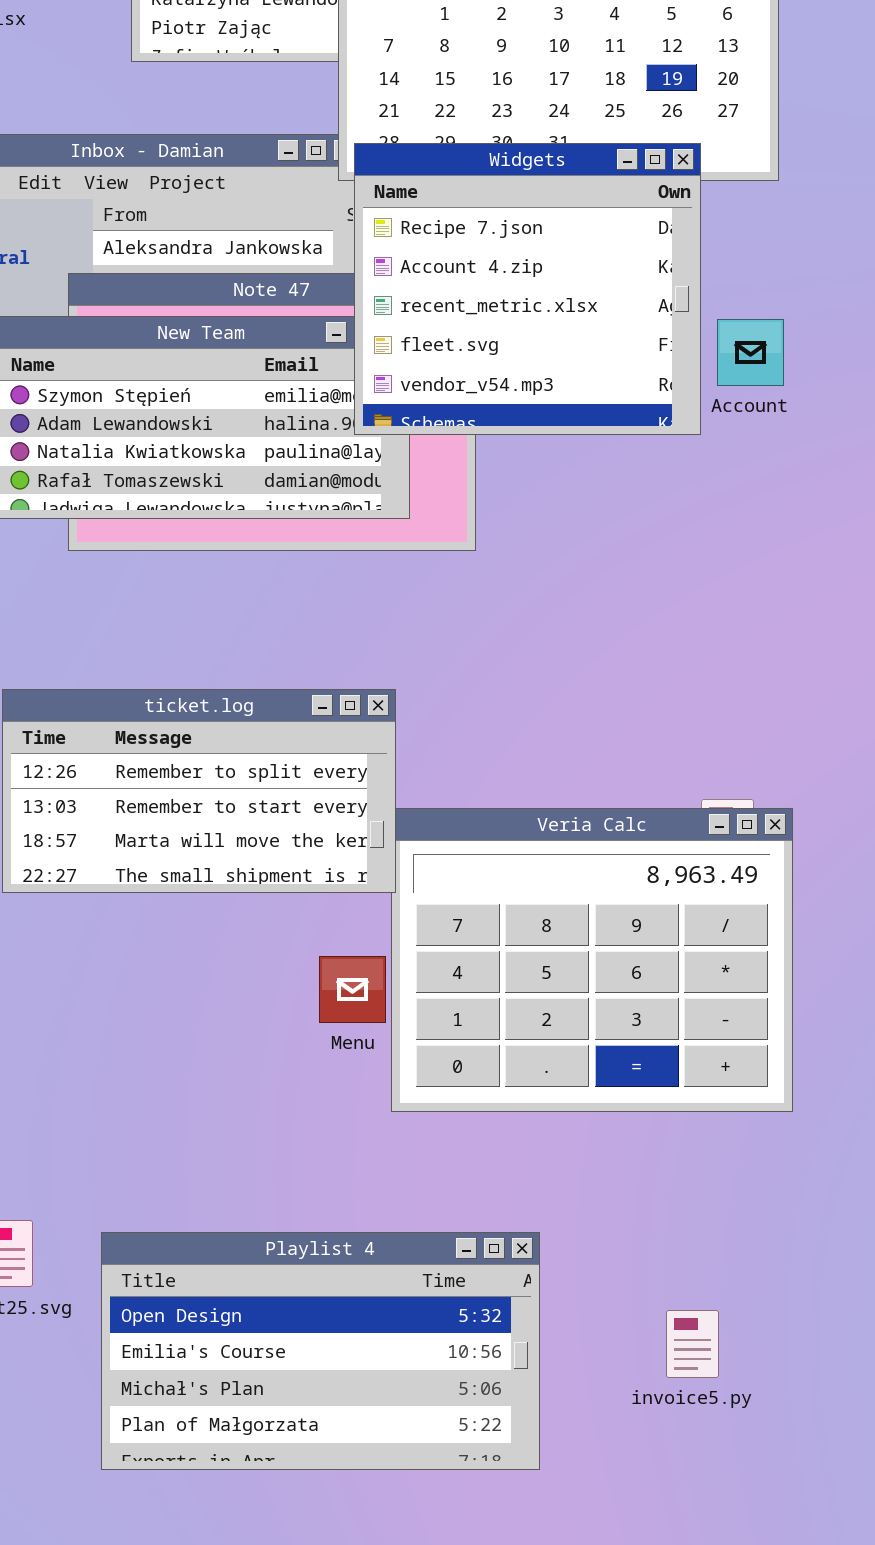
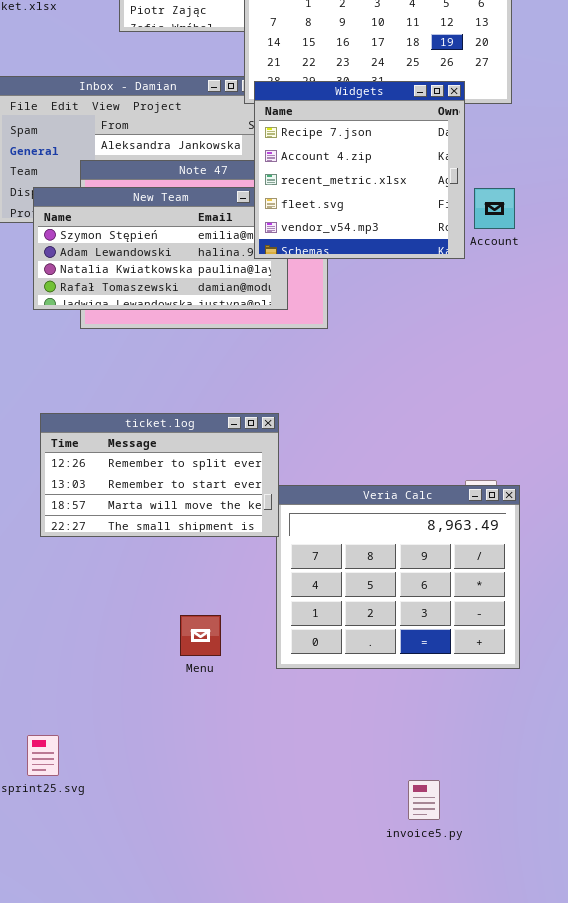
Menu: [319,956,386,1023] -> [180,615,221,656], moved
Playlist 4: [101,1232,540,1470] -> none, closed
invoice5.py: [666,1310,719,1378] -> [408,780,440,820], moved

